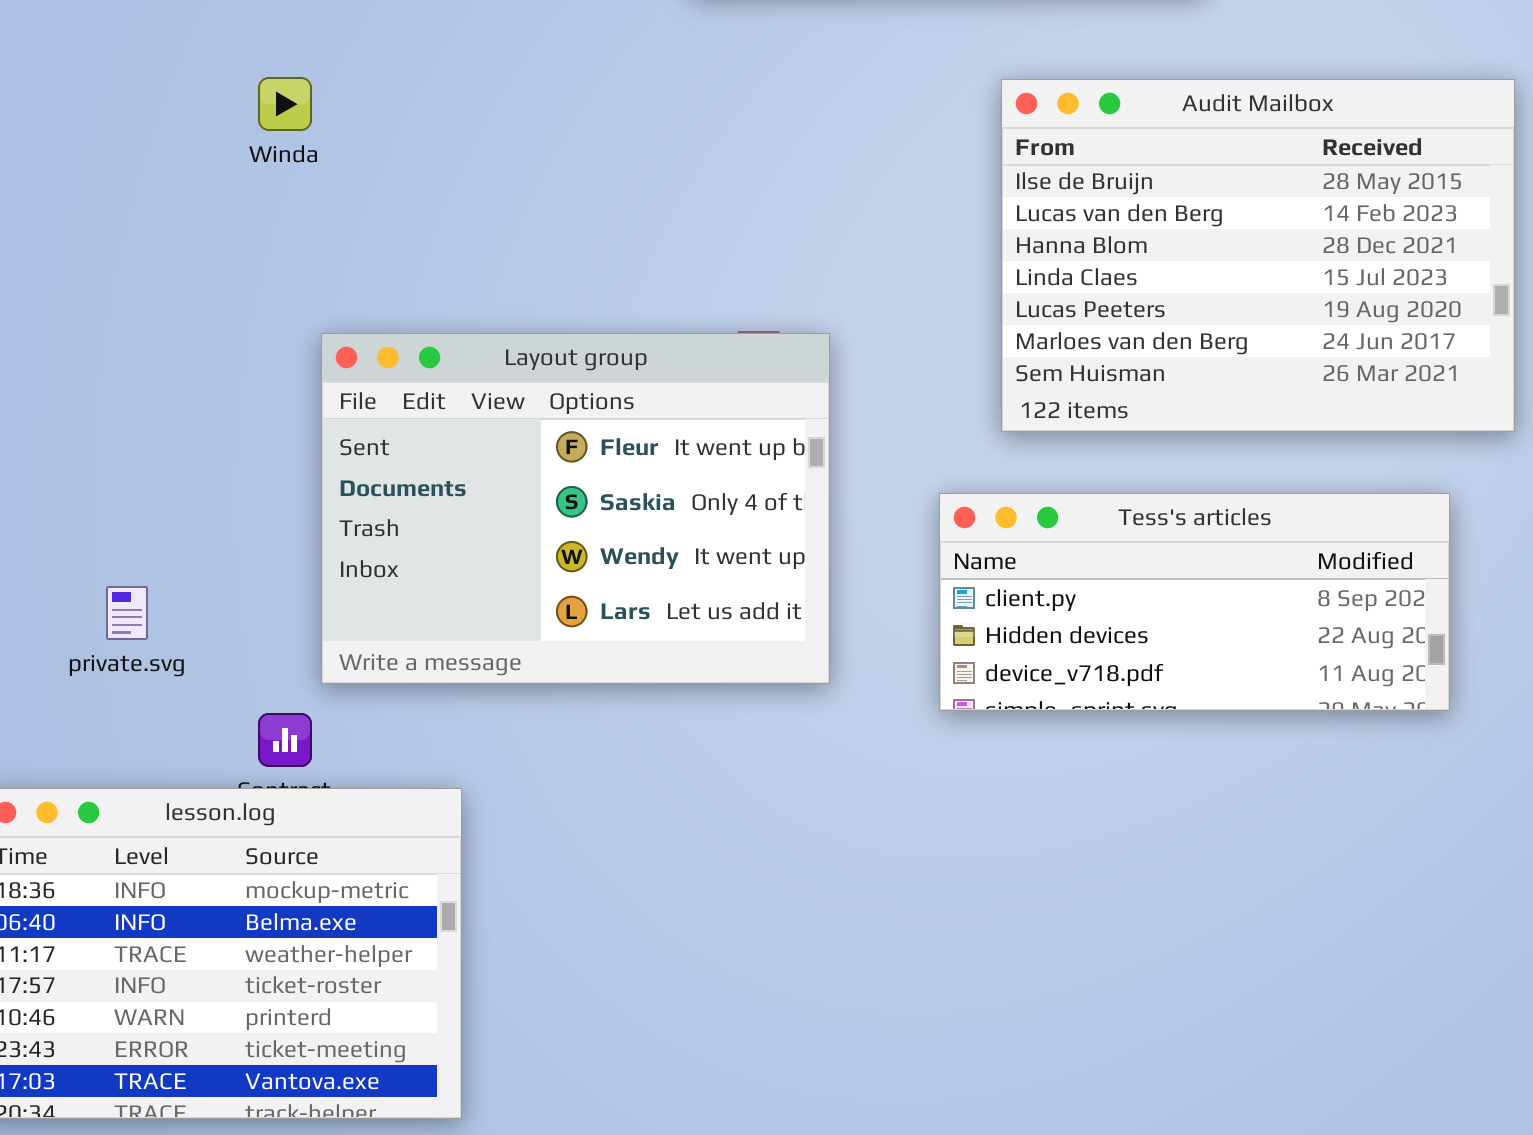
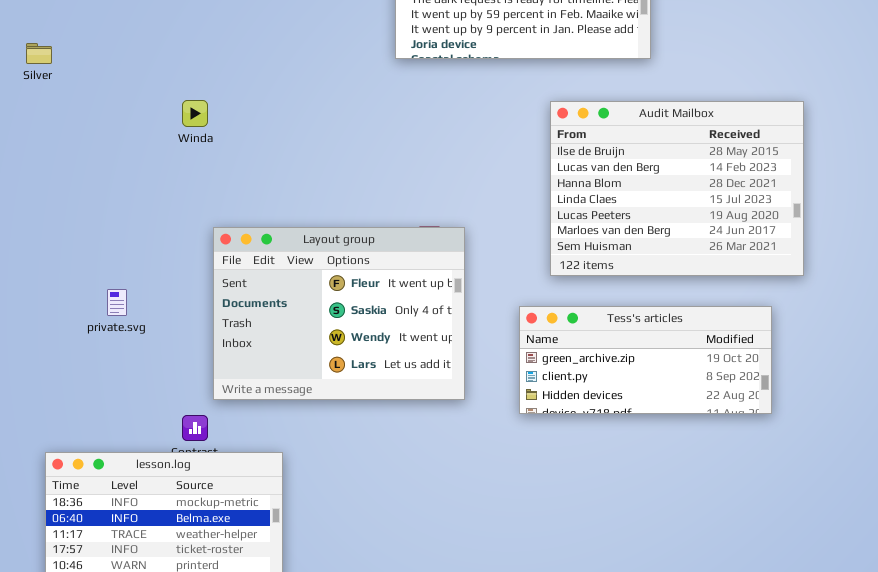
Tess's articles: [939,493,1450,711] -> [519,306,772,414], scrolled up 1 row
private.svg: [106,586,148,640] -> [107,289,127,316], moved

